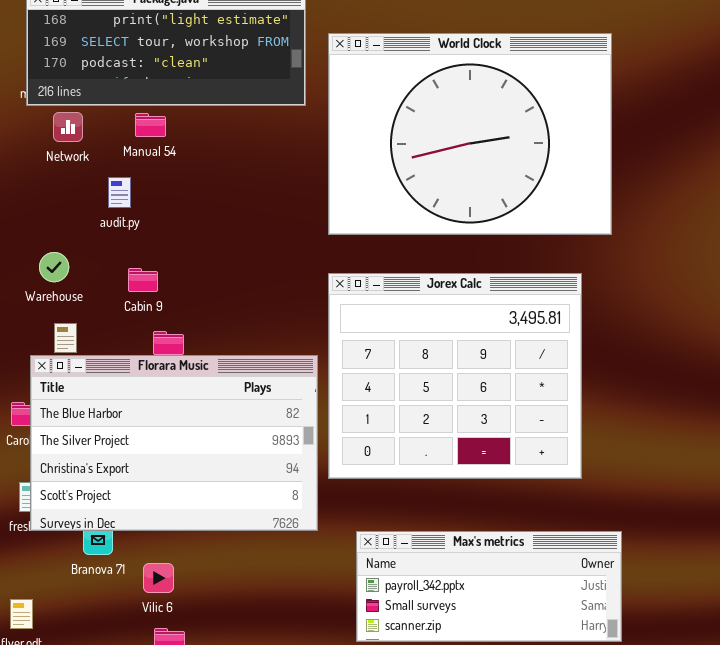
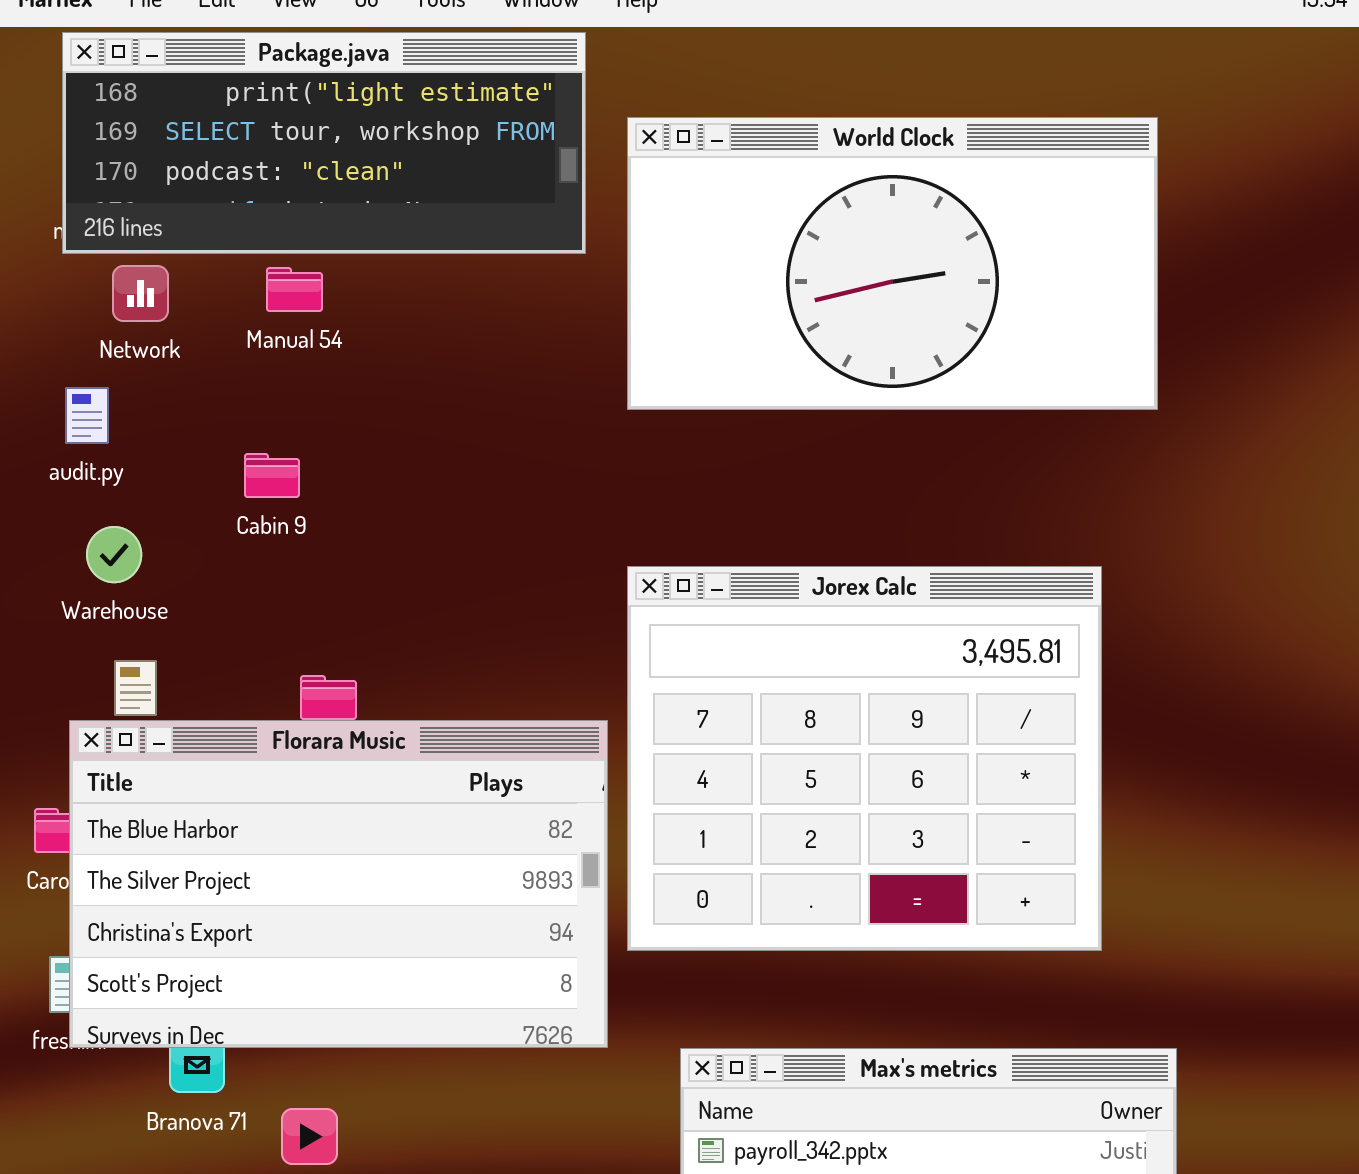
World Clock: [328,33,612,235] -> [627,117,1158,410], resized
audit.py: [108,177,131,208] -> [65,387,109,444], moved
Cabin 9: [128,268,158,292] -> [244,453,300,498], moved

